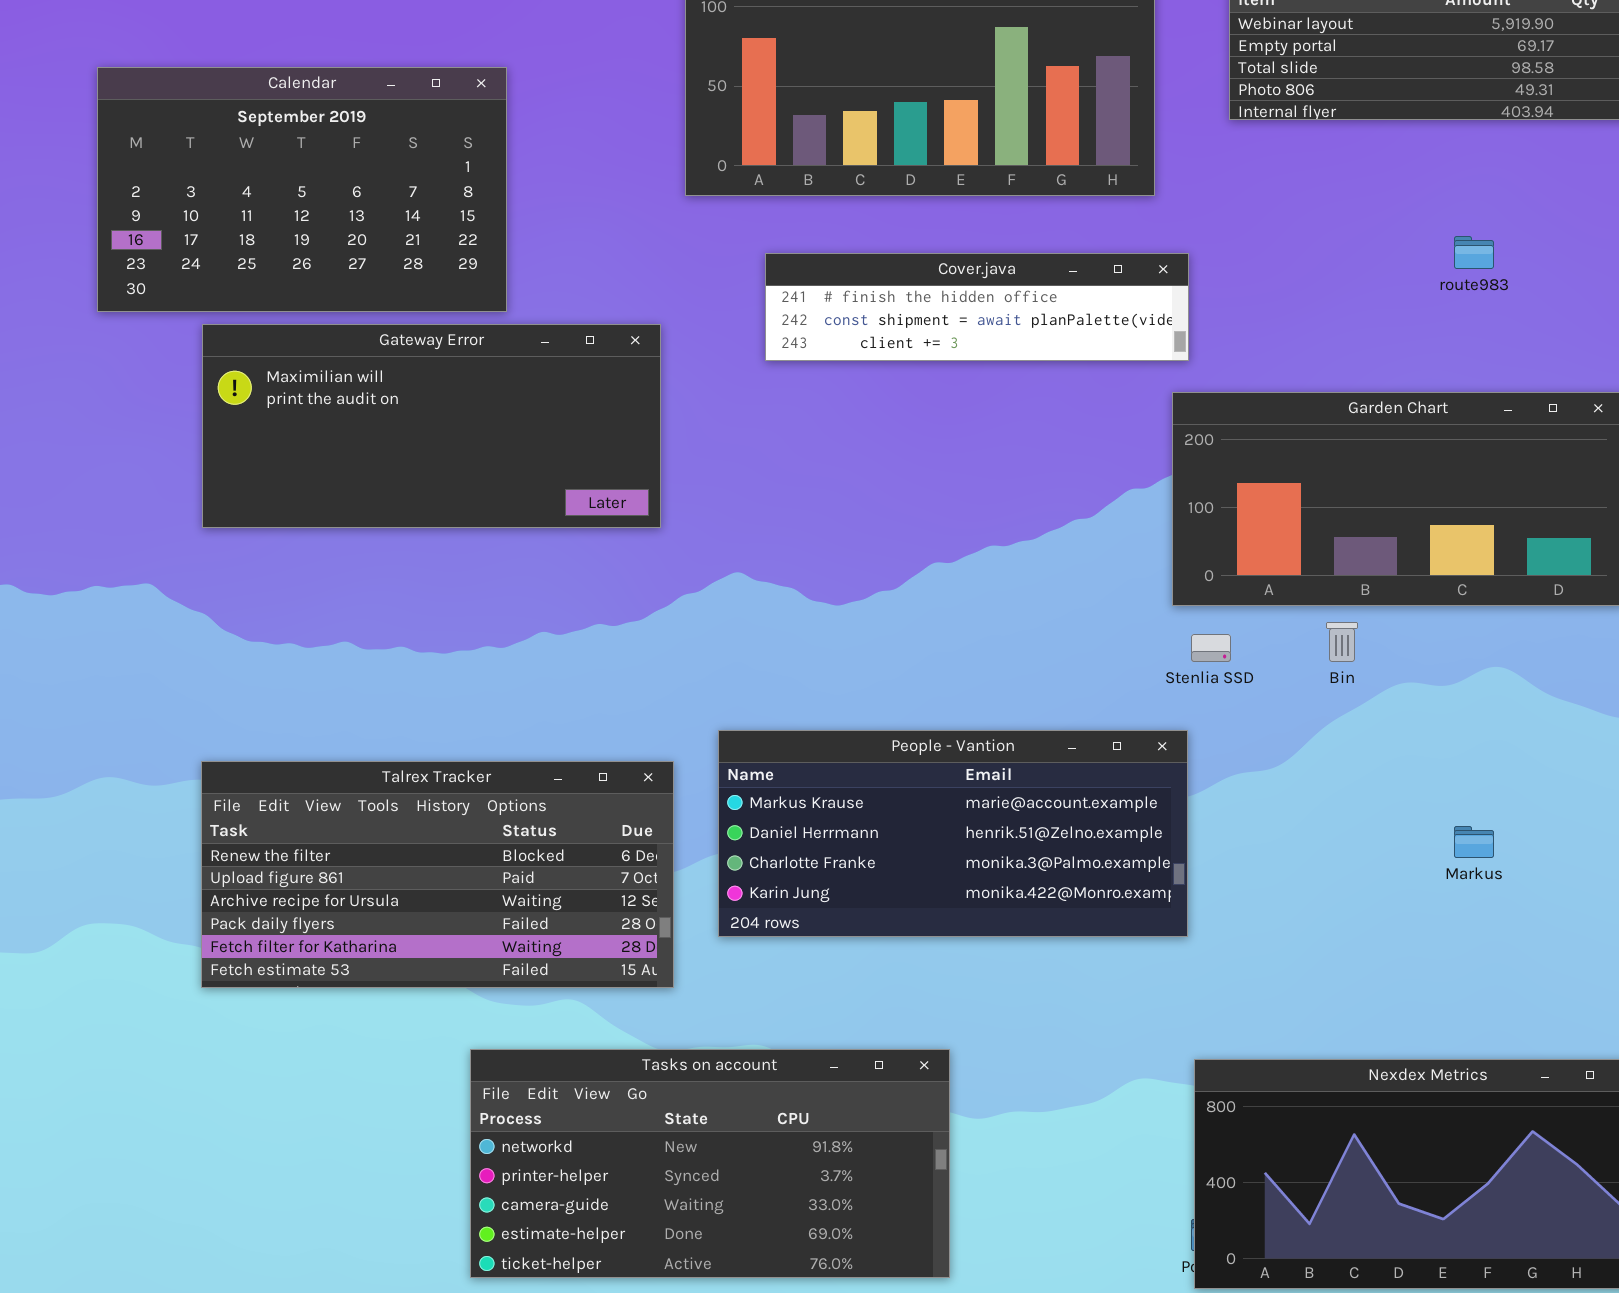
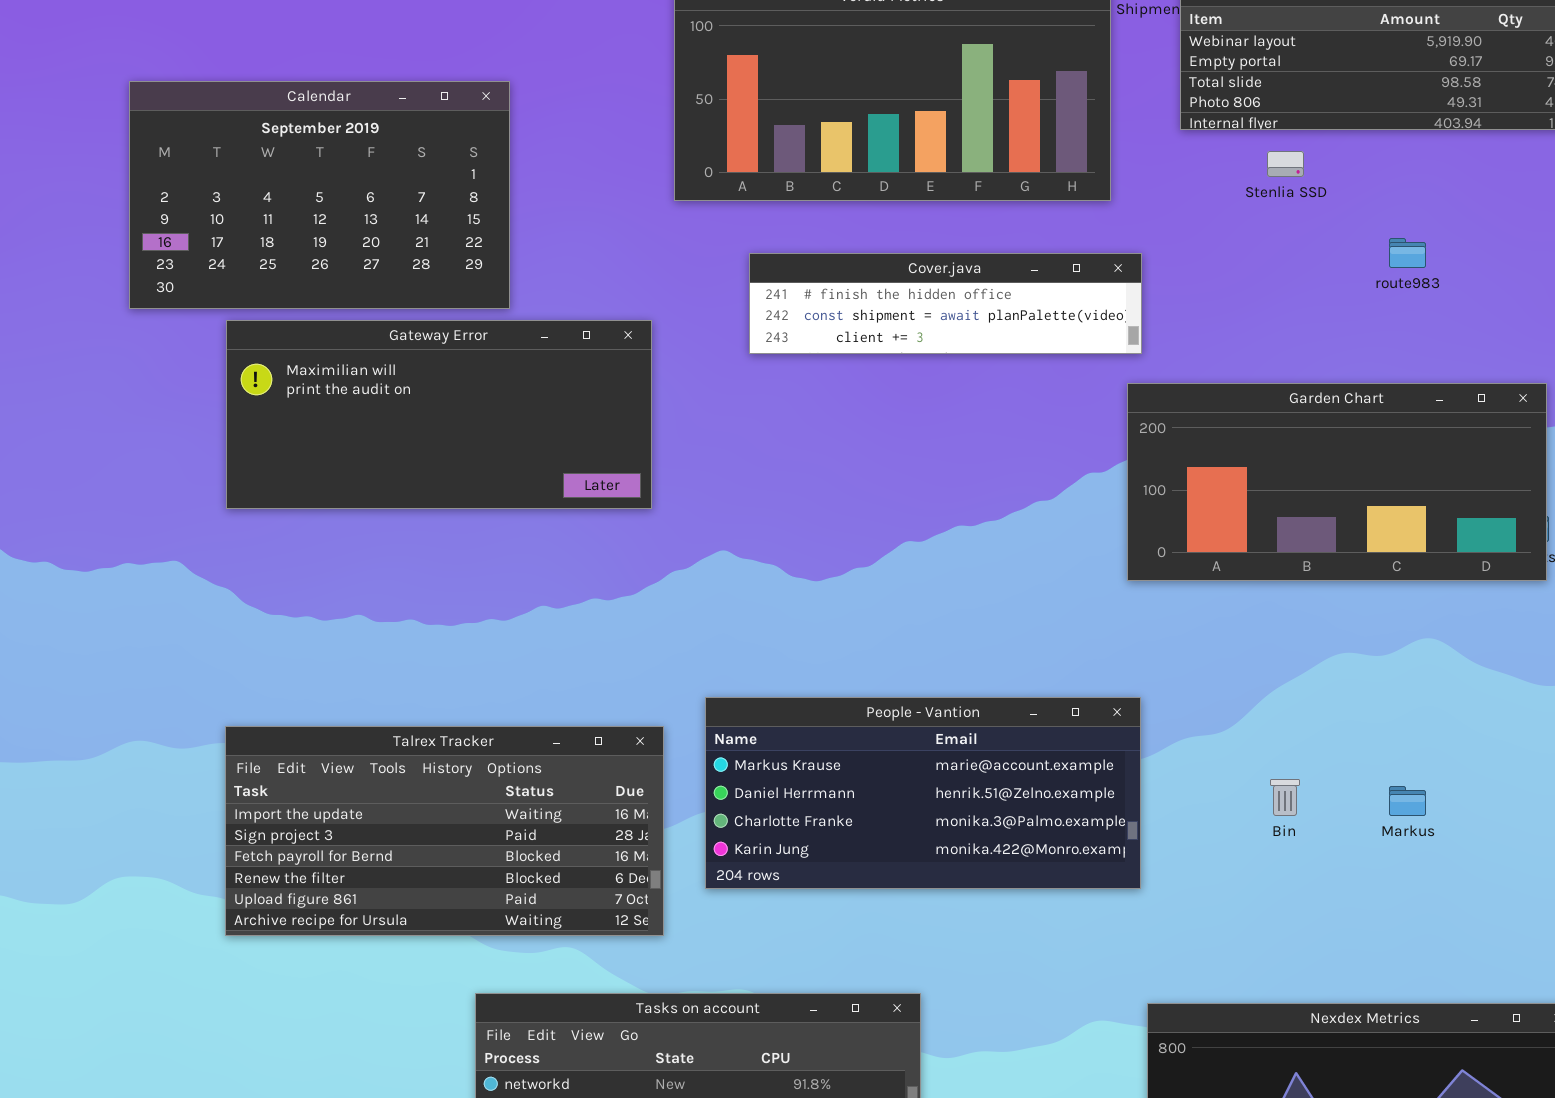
Bin: [1326,622,1358,662] -> [1270,779,1300,816], moved
Stenlia SSD: [1191,634,1231,662] -> [1267,151,1304,177], moved
Talrex Tracker: [201,761,674,988] -> [225,726,664,936], scrolled up 3 rows

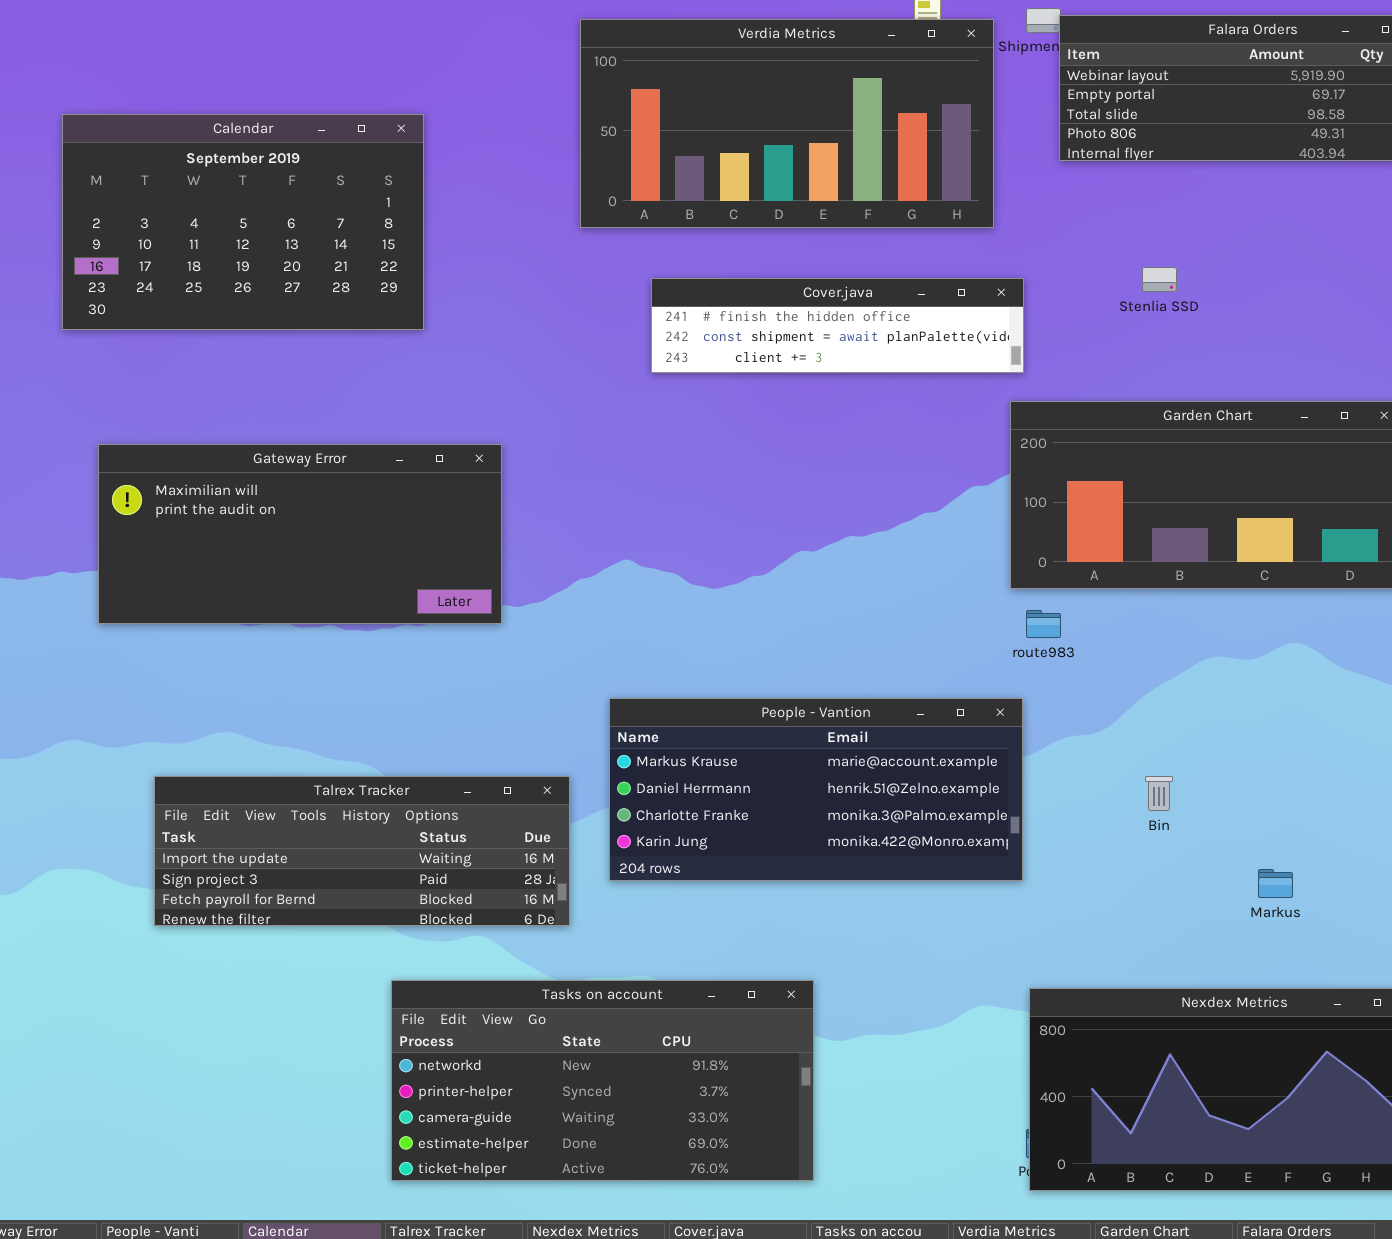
Stenlia SSD: [1267,151,1304,177] -> [1142,267,1177,292], moved
route983: [1389,238,1426,268] -> [1026,610,1061,638], moved
Gateway Error: [226,320,652,509] -> [98,444,502,624], moved
Talrex Tracker: [225,726,664,936] -> [154,776,570,926], resized
Markus: [1389,786,1426,816] -> [1258,869,1293,898], moved

